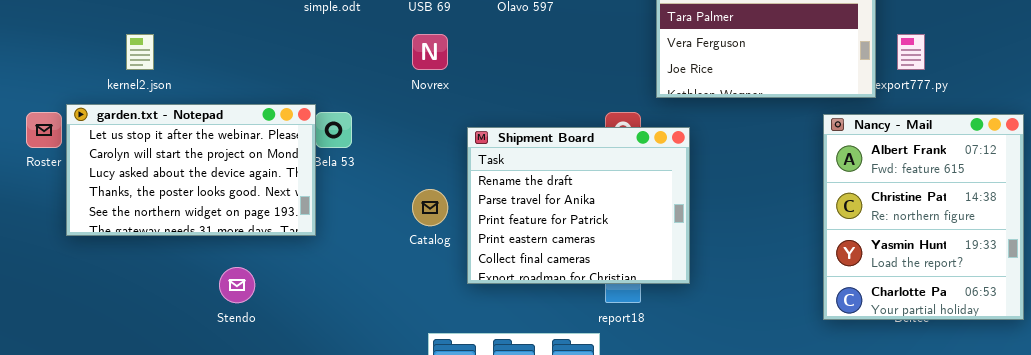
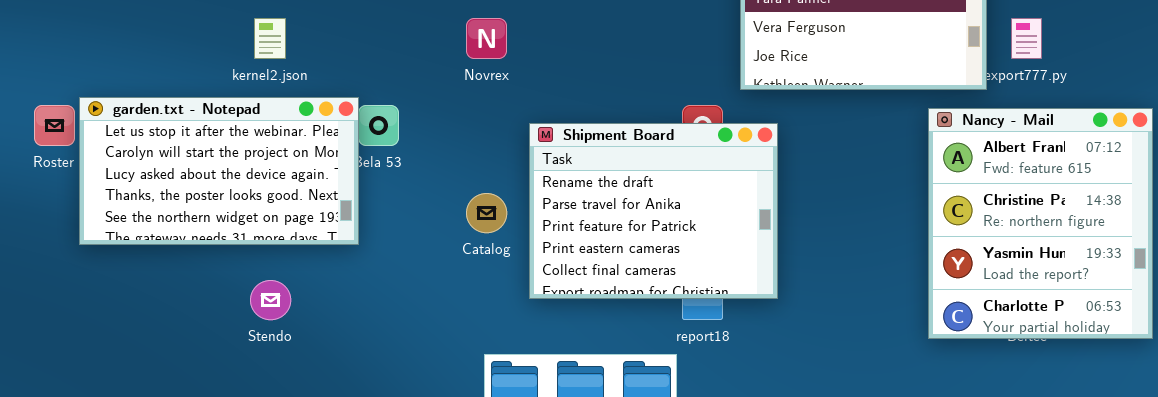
kernel2.json: [126,34,154,70] -> [254,18,286,59], moved

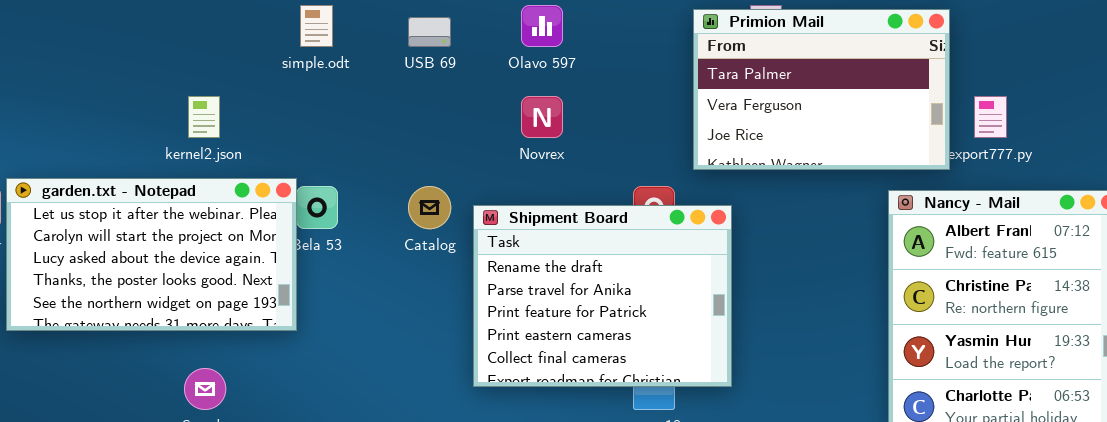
Novrex: [466,18,507,59] -> [521,96,563,138], moved
Catalog: [466,193,507,233] -> [408,186,451,229], moved

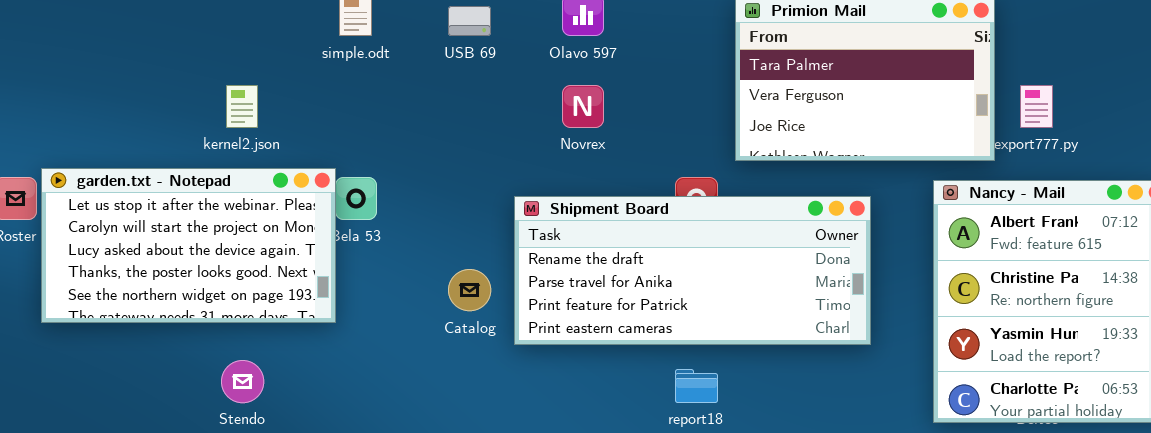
Catalog: [408,186,451,229] -> [448,269,491,311], moved
Shipment Board: [473,205,732,387] -> [514,196,871,345], resized

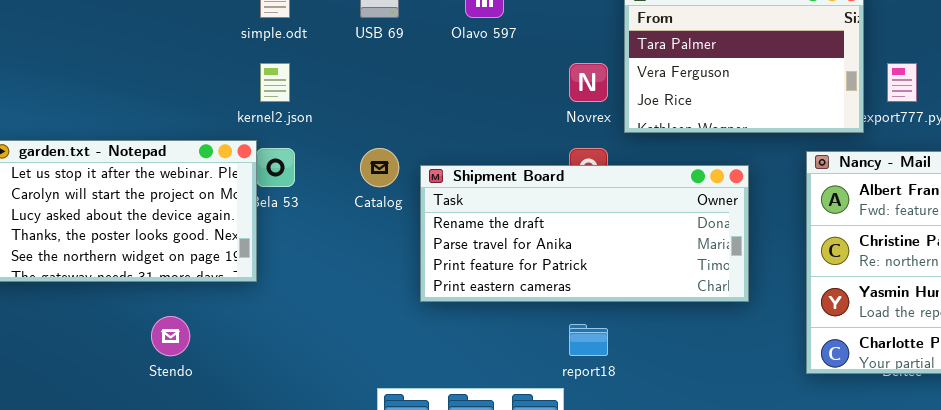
kernel2.json: [226,85,258,128] -> [260,63,290,102], moved
Novrex: [562,85,604,128] -> [569,63,608,102], moved
Catalog: [448,269,491,311] -> [360,148,399,187], moved

